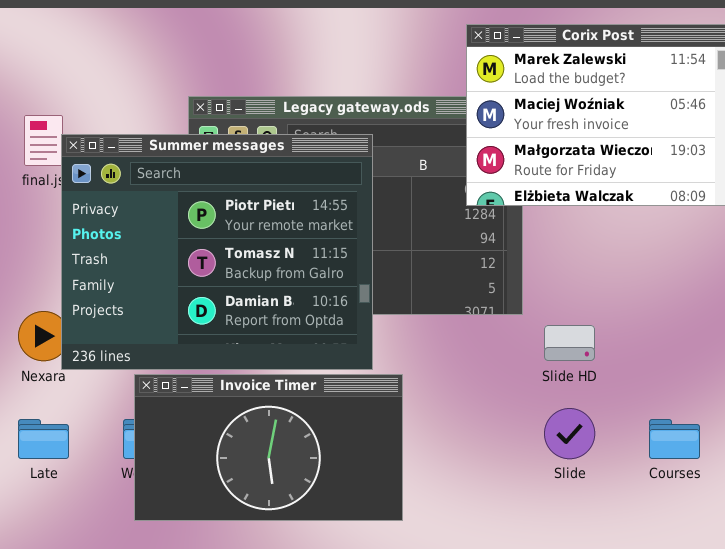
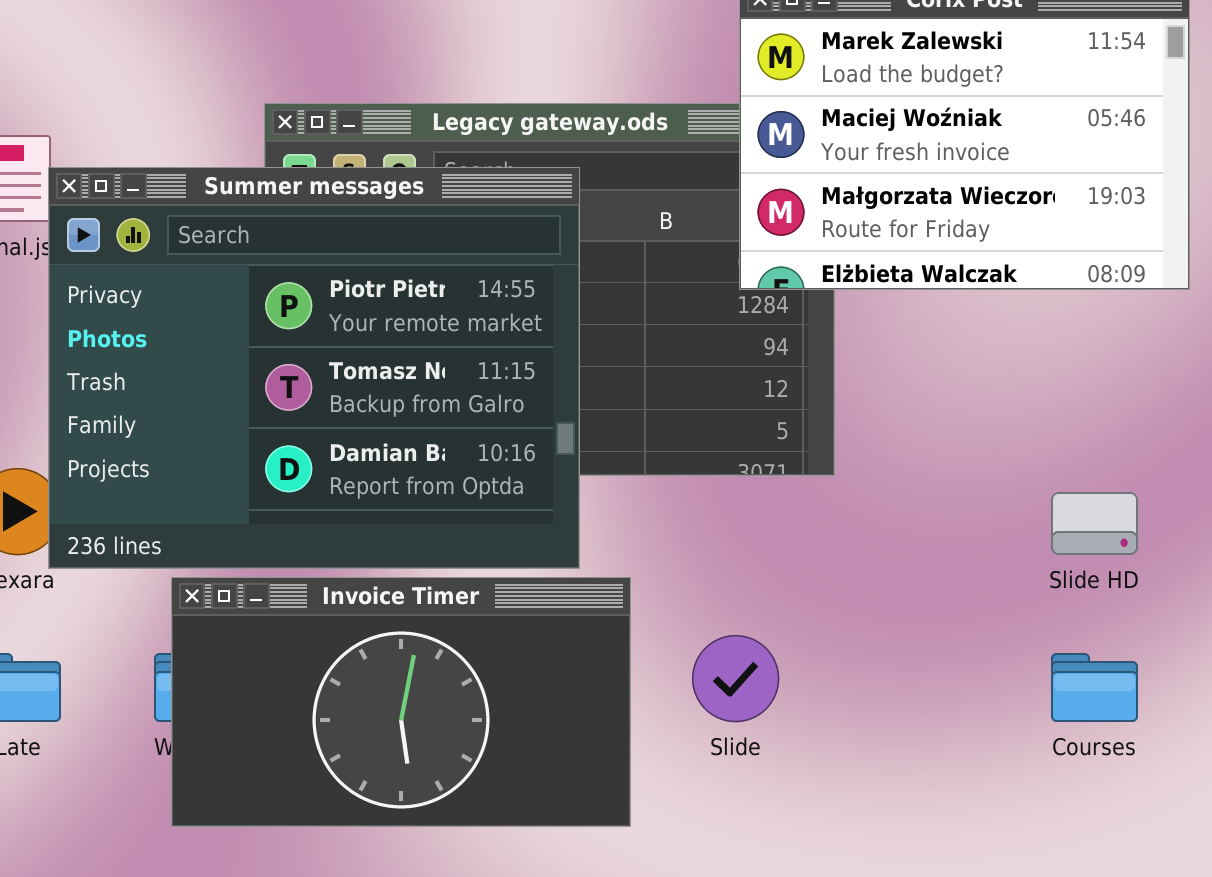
Slide HD: [544,325,595,361] -> [1051,492,1138,555], moved
Slide: [544,408,595,459] -> [692,635,779,722], moved

